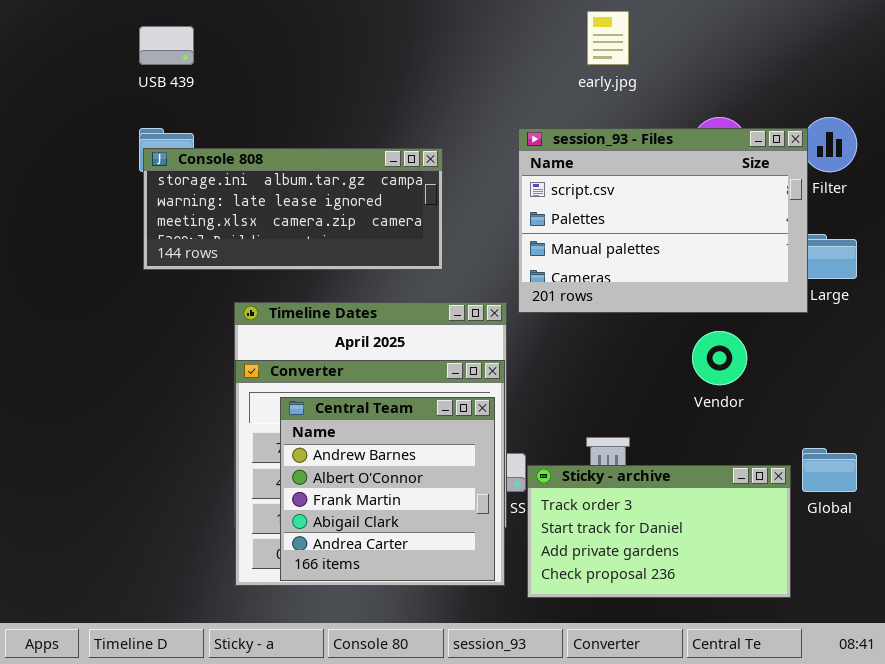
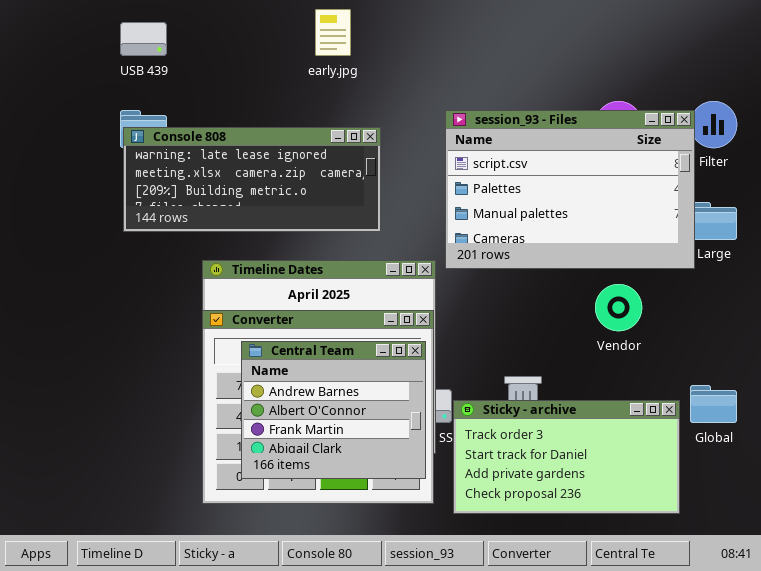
early.jpg: [587,11,629,65] -> [315,9,351,56], moved
Console 808: [143,148,443,270] -> [123,127,381,232], scrolled down 1 row
Central Team: [280,397,495,581] -> [241,341,426,479], resized

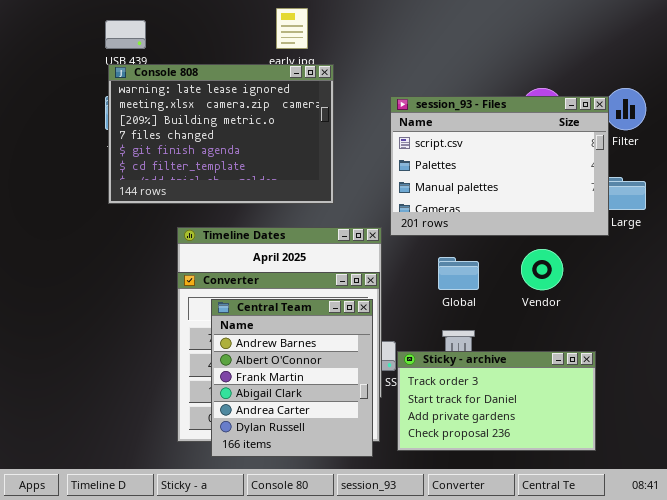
Console 808: [123,127,381,232] -> [108,64,334,204], resized
Central Team: [241,341,426,479] -> [211,299,373,457], resized
Global: [690,385,737,423] -> [438,257,479,290], moved

